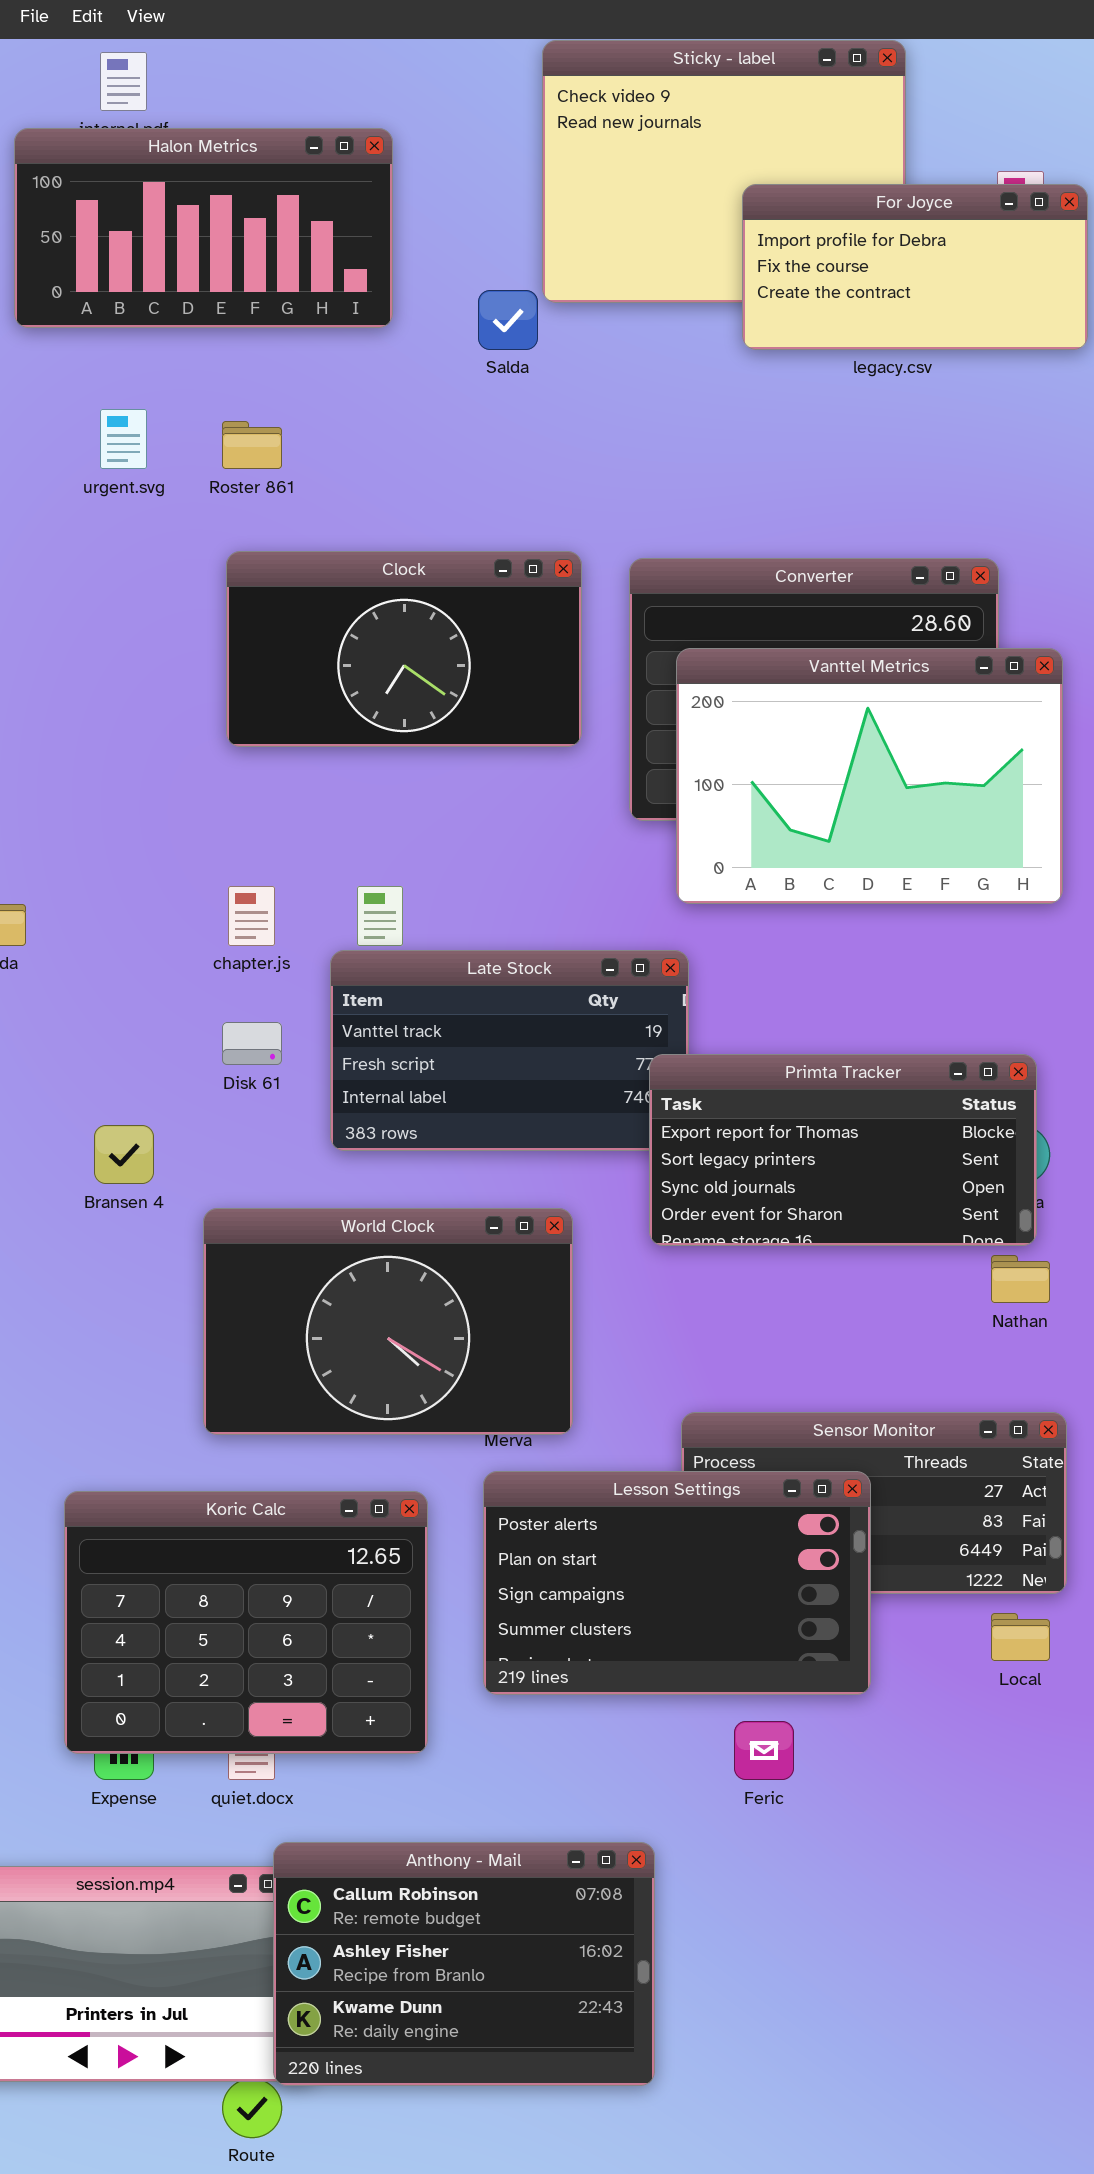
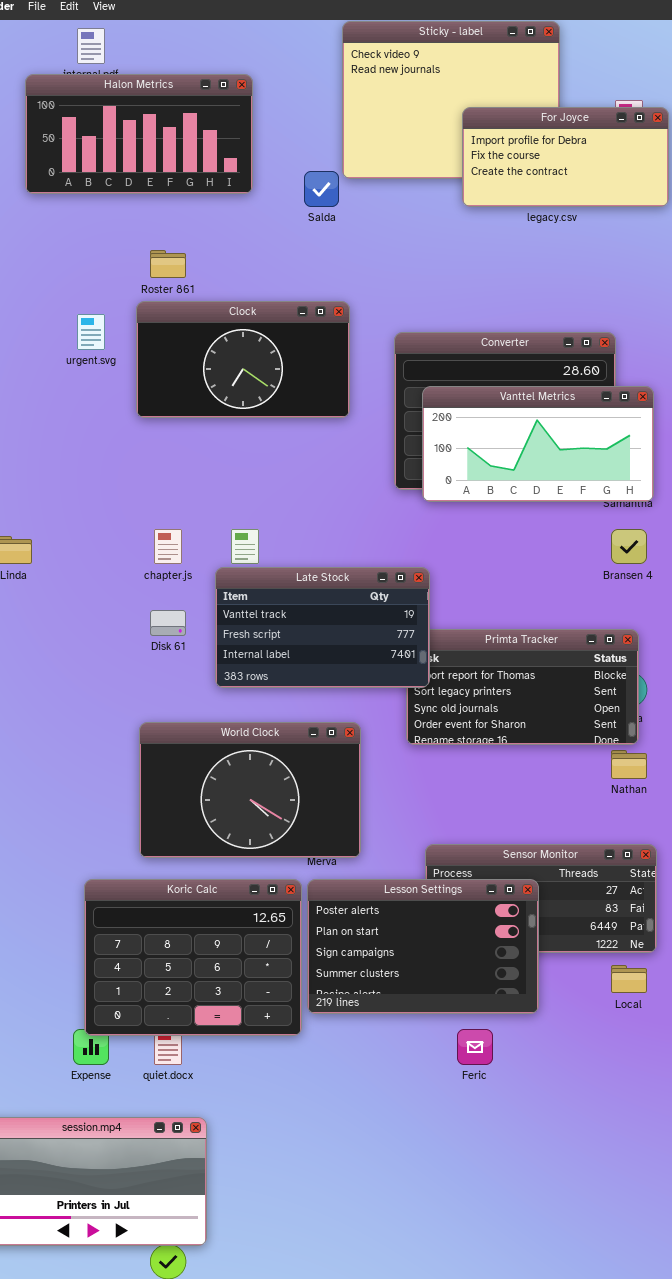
urgent.svg: [100,409,147,469] -> [77,314,105,350], moved
Clock: [226,551,582,747] -> [136,301,350,418], moved
Vanttel Metrics: [676,648,1063,904] -> [422,386,654,502], resized
Late Stock: [330,950,689,1151] -> [215,567,430,688], raised
Bransen 4: [94,1125,154,1184] -> [611,529,647,564], moved
Koric Calc: [64,1491,428,1754] -> [84,879,302,1036], moved
Anthony - Mail: [273,1842,655,2086] -> none, closed

